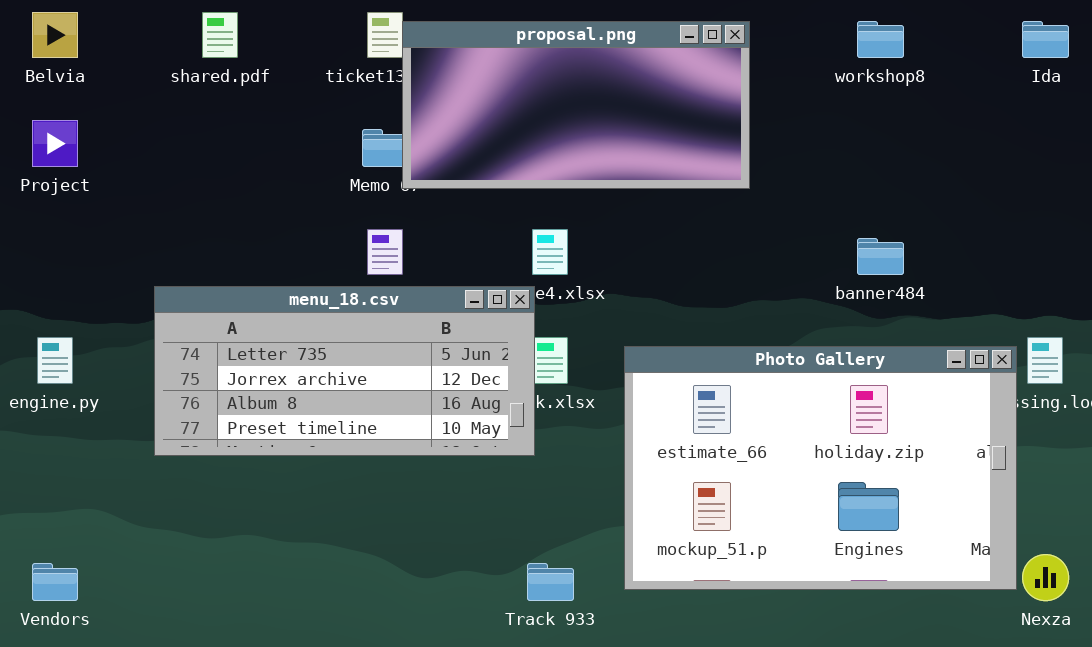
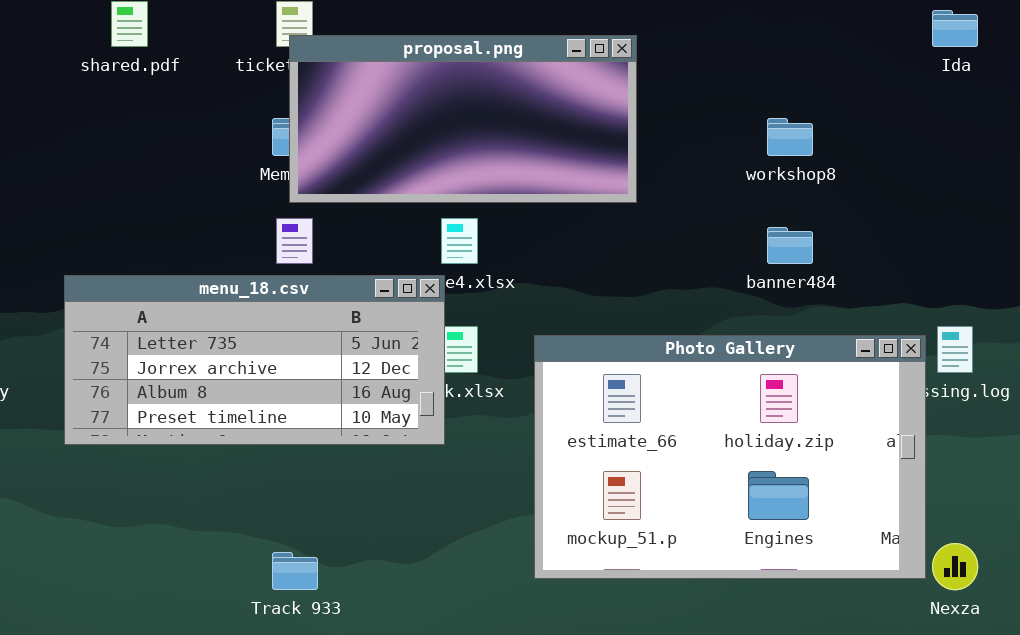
proposal.png: [402,21,750,189] -> [289,35,637,203], moved
workshop8: [857,21,904,58] -> [767,118,813,156], moved
Track 933: [527,563,574,601] -> [272,552,318,590], moved

